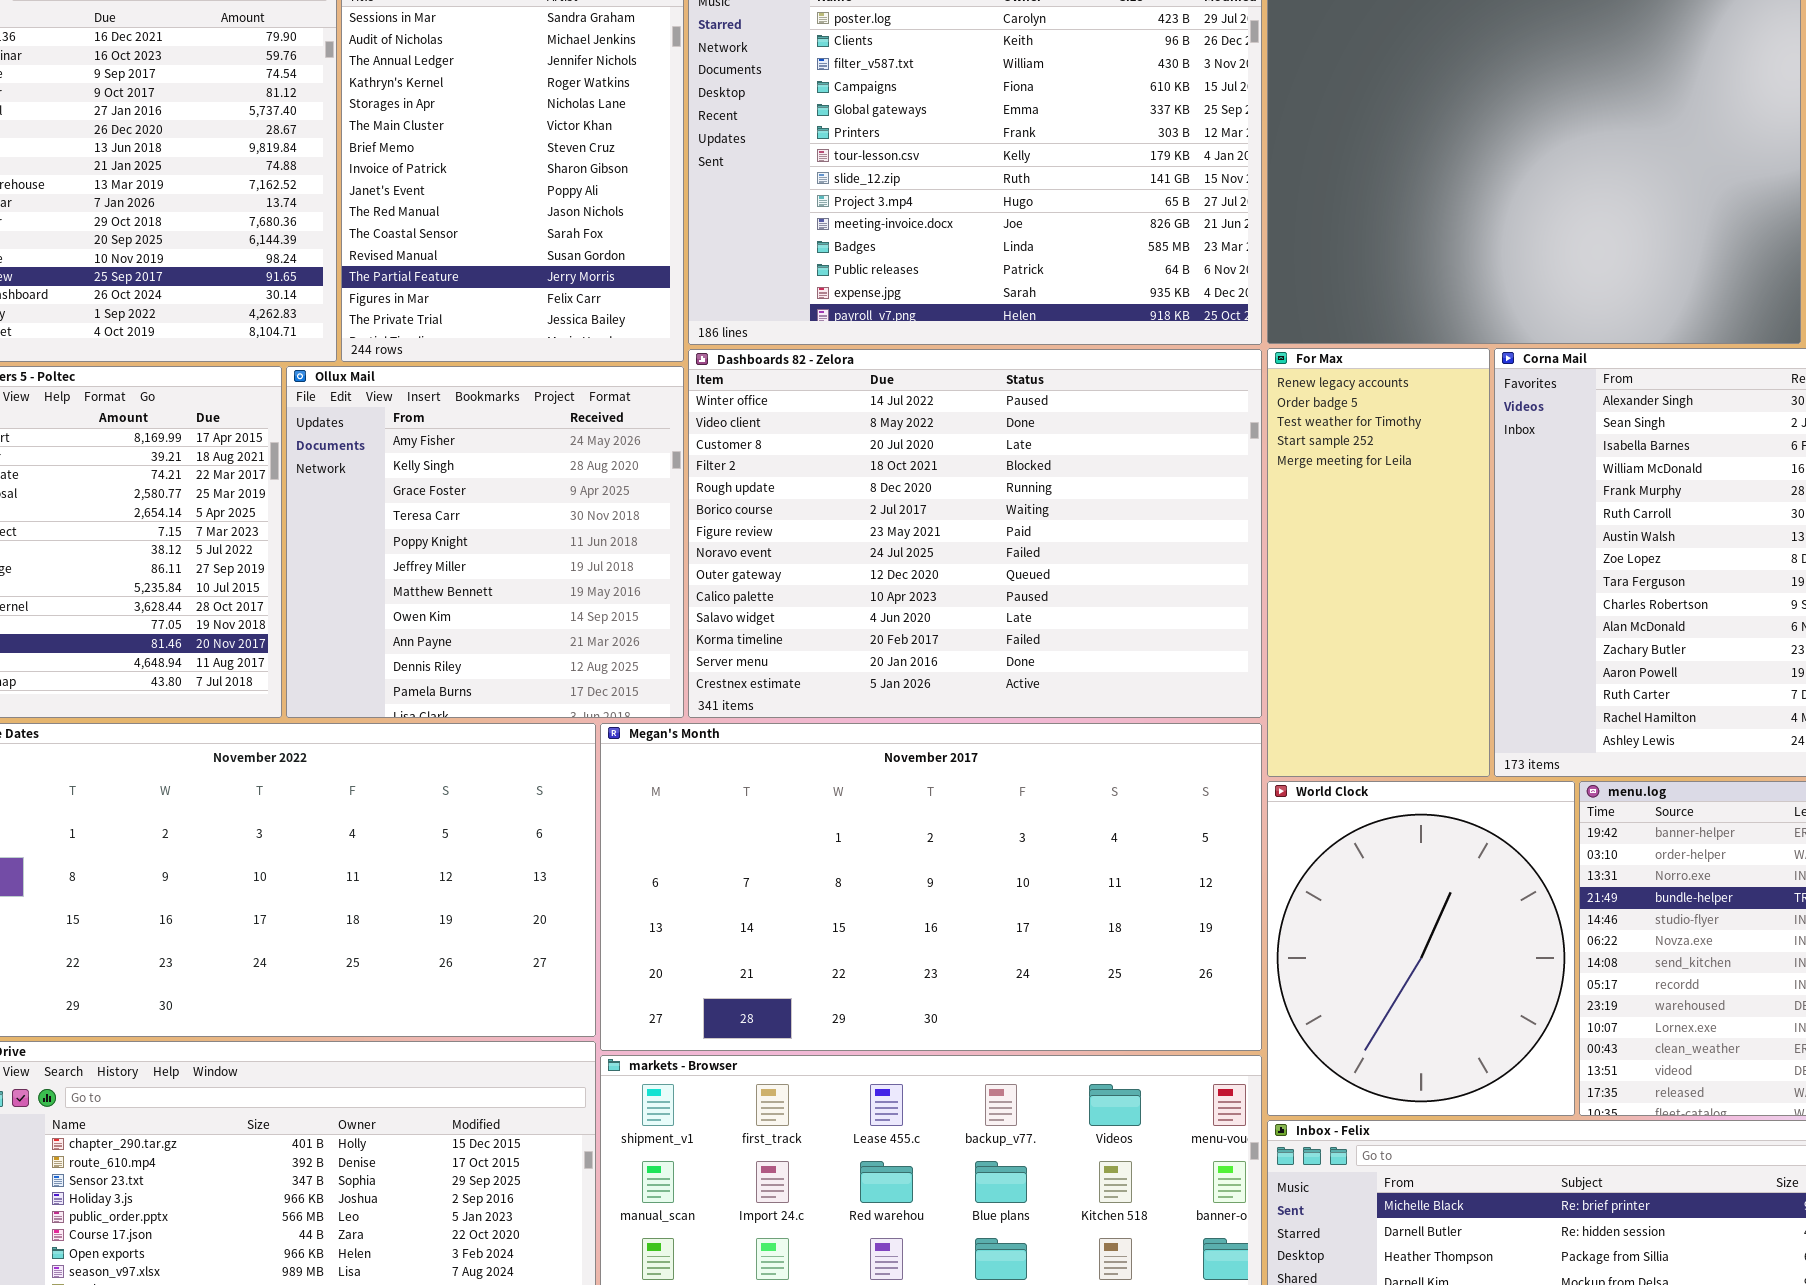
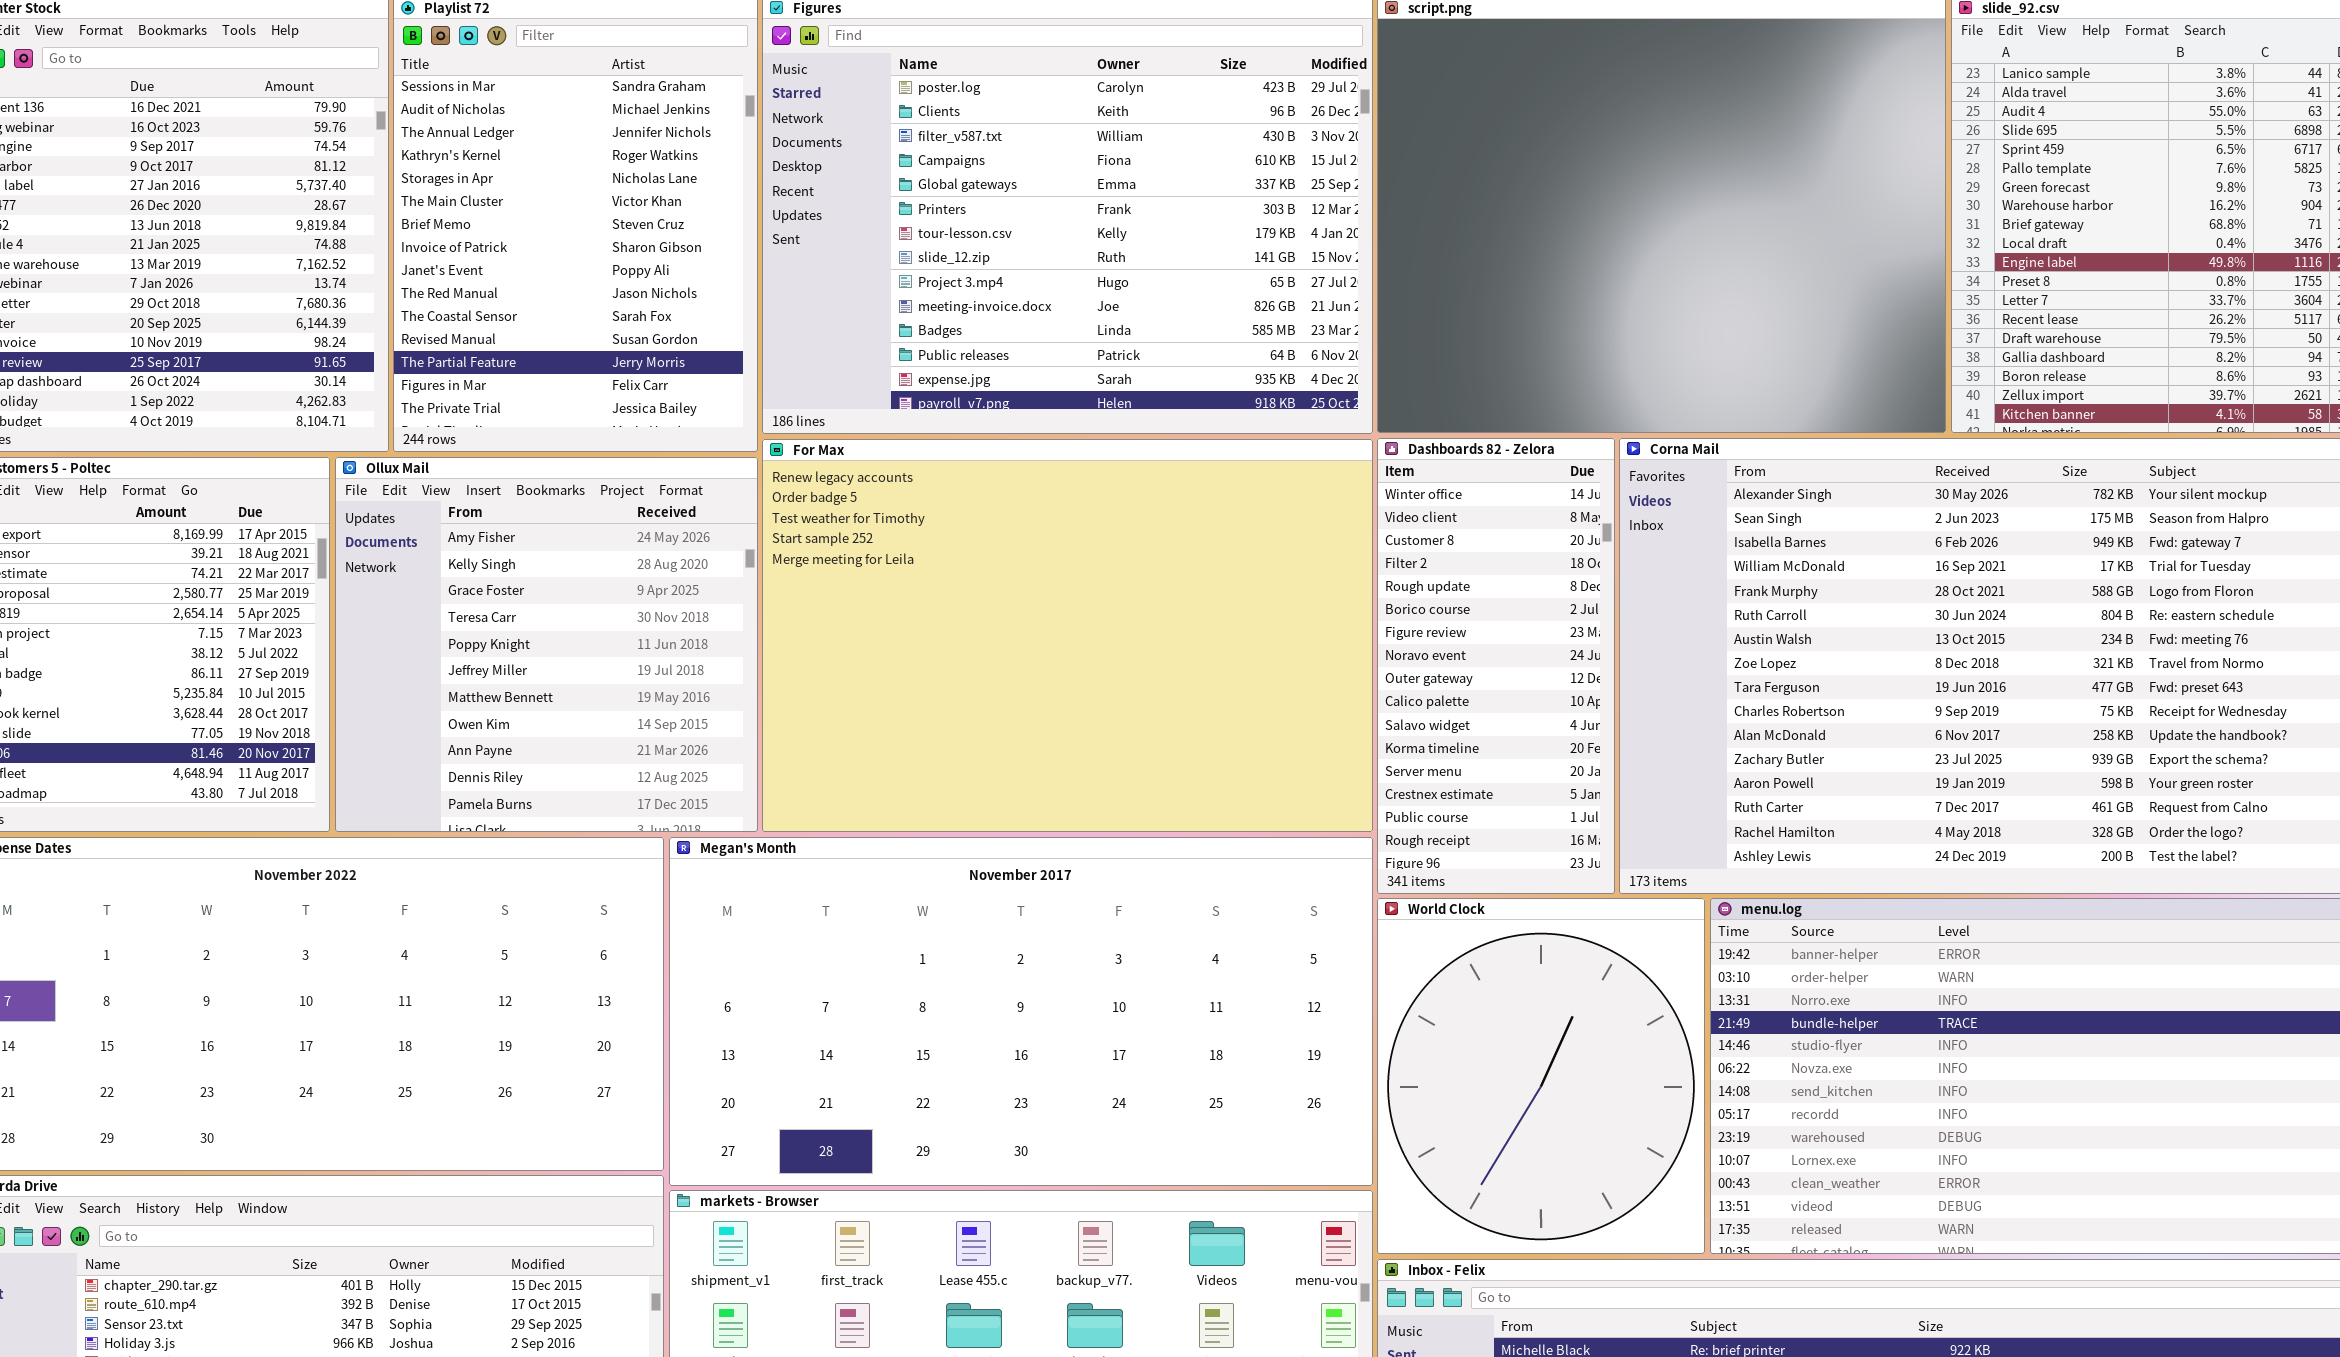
For Max: [1267,348,1490,777] -> [762,439,1373,832], moved, resized
Dashboards 82 - Zelora: [688,349,1262,718] -> [1377,438,1615,894], moved, resized

